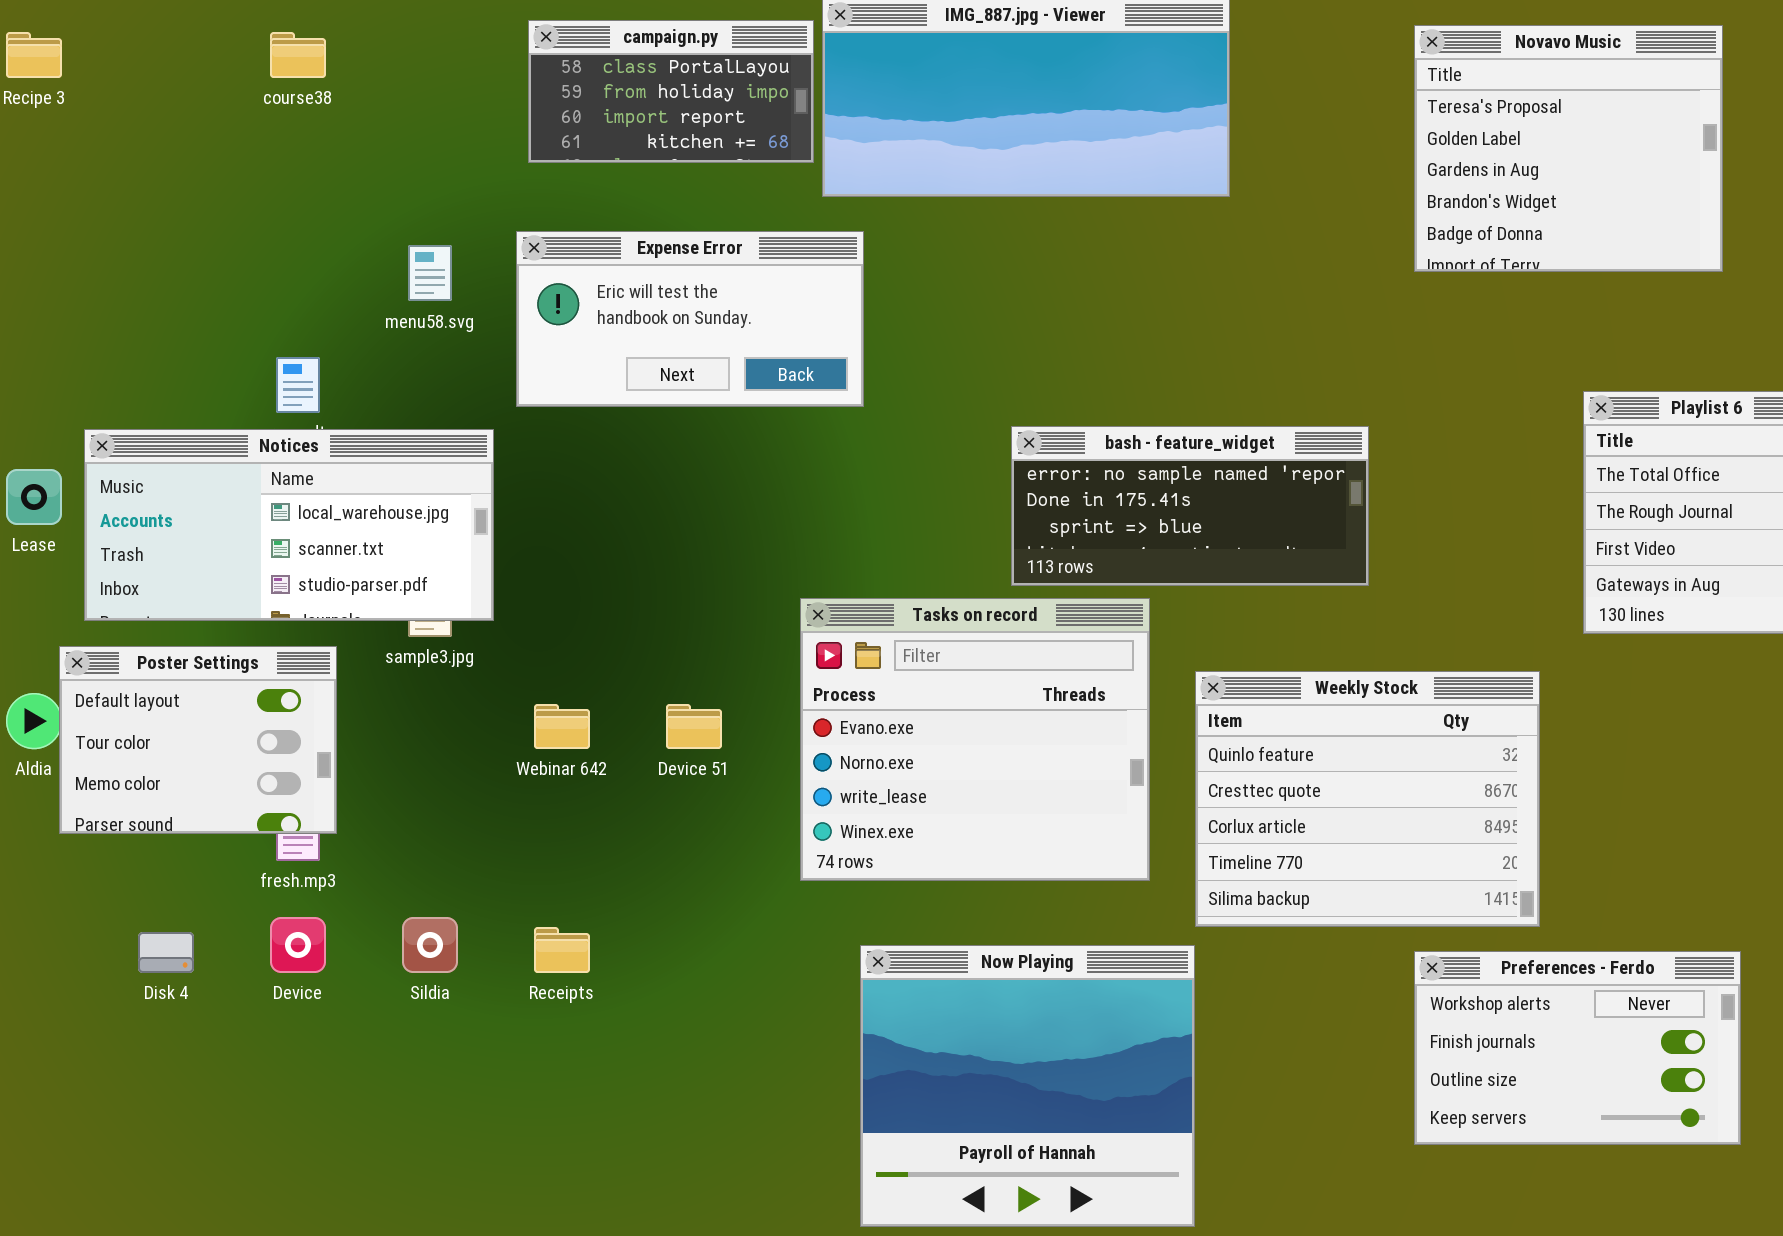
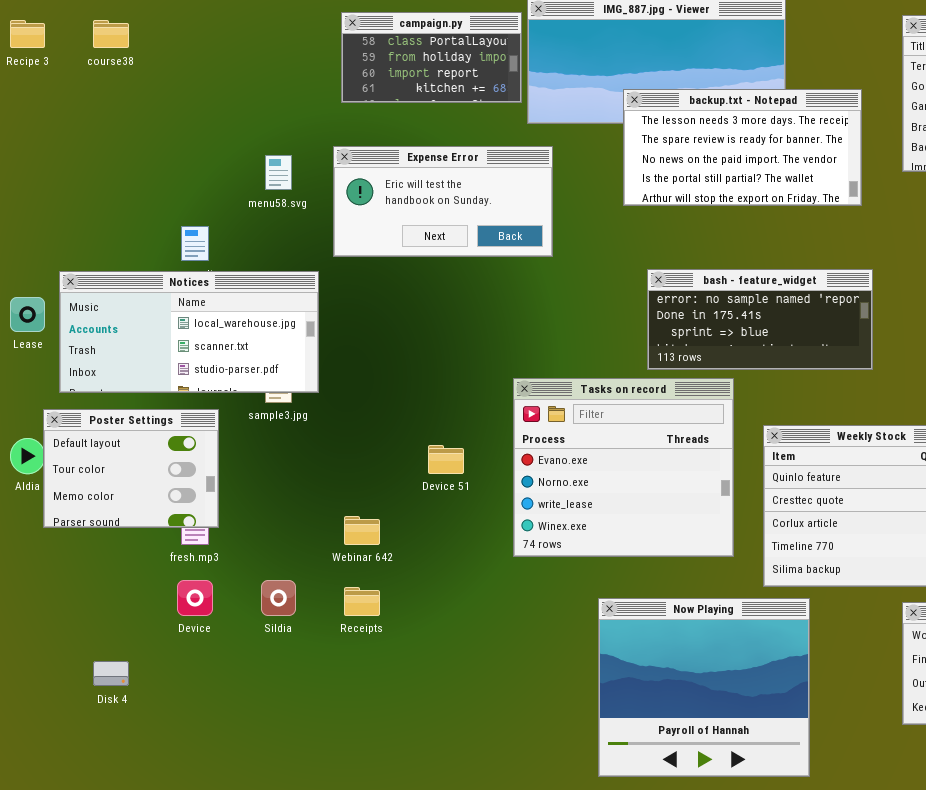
course38: [270,32,326,78] -> [93,20,129,48], moved
backup.txt - Notepad: none -> [623,89,862,206], opened
Webinar 642: [534,704,590,749] -> [344,516,380,545], moved
Disk 4: [138,932,194,973] -> [93,661,129,686], moved
Now Playing: [860,945,1195,1227] -> [598,598,810,777], moved

